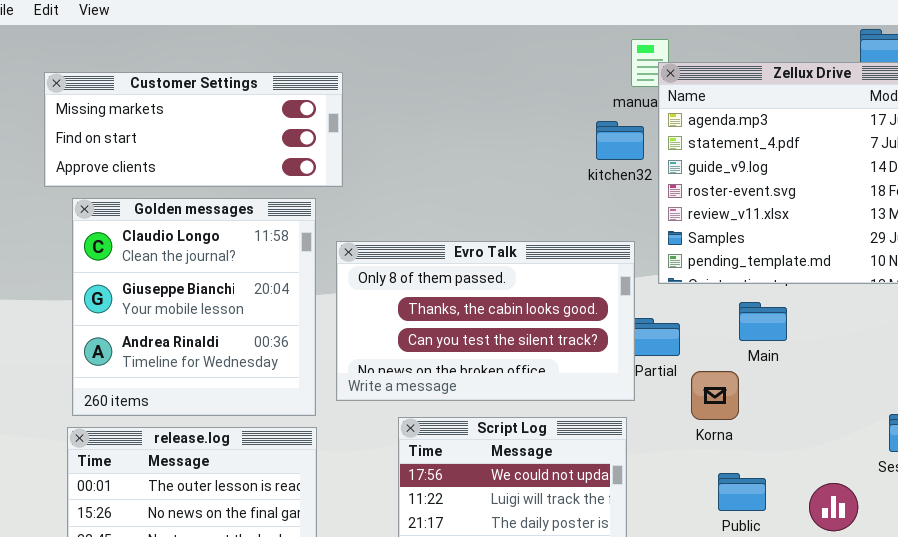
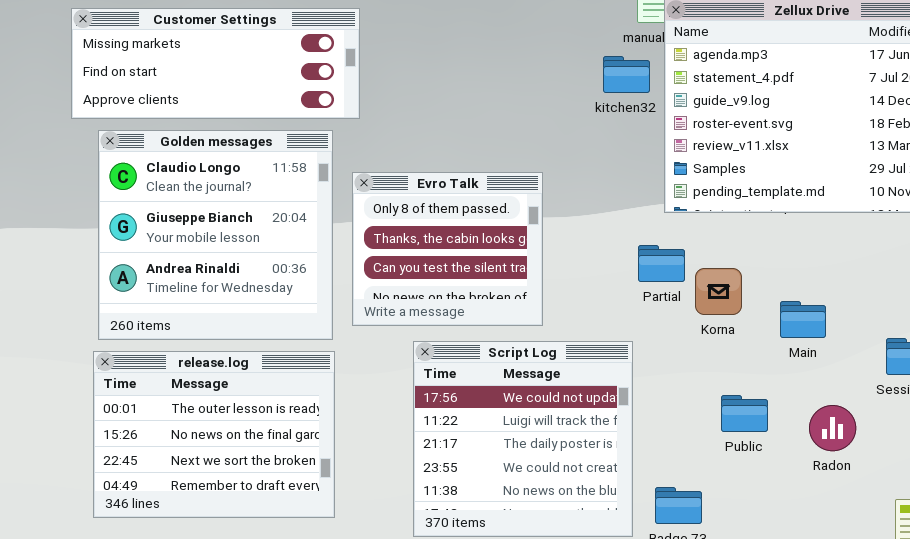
Evro Talk: [336,241,635,401] -> [352,172,543,326], resized
Main: [739,302,787,341] -> [780,301,826,338], moved
Korna: [691,371,739,420] -> [695,268,742,315], moved

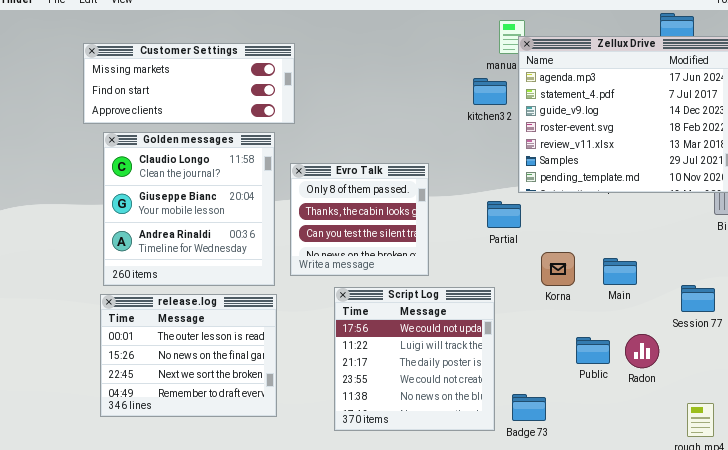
Partial: [638,245,685,282] -> [487,201,521,228], moved
Korna: [695,268,742,315] -> [541,252,575,286], moved
Public: [721,395,768,432] -> [576,337,610,364], moved

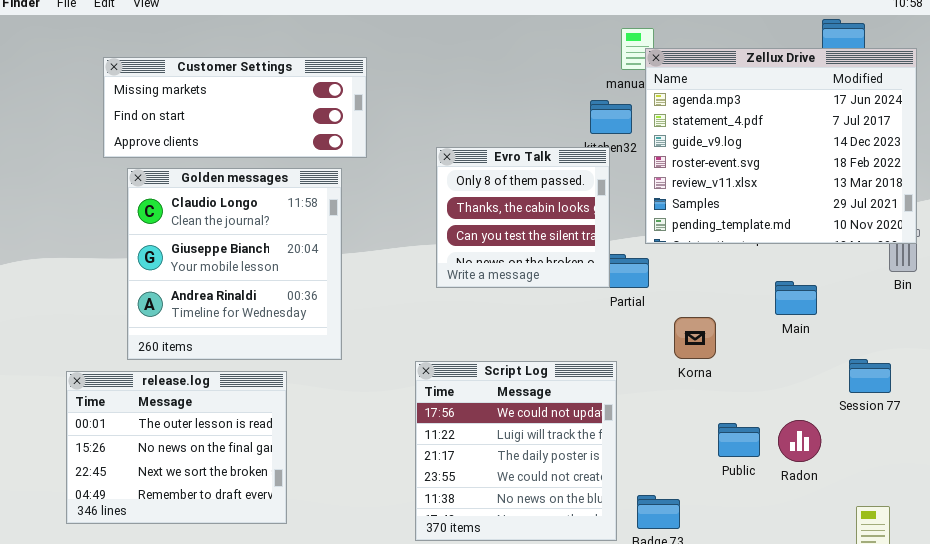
Evro Talk: [290,163,429,276] -> [436,147,610,288], moved
Main: [603,258,637,285] -> [775,281,817,315], moved
release.log: [100,294,277,417] -> [66,371,287,524], moved

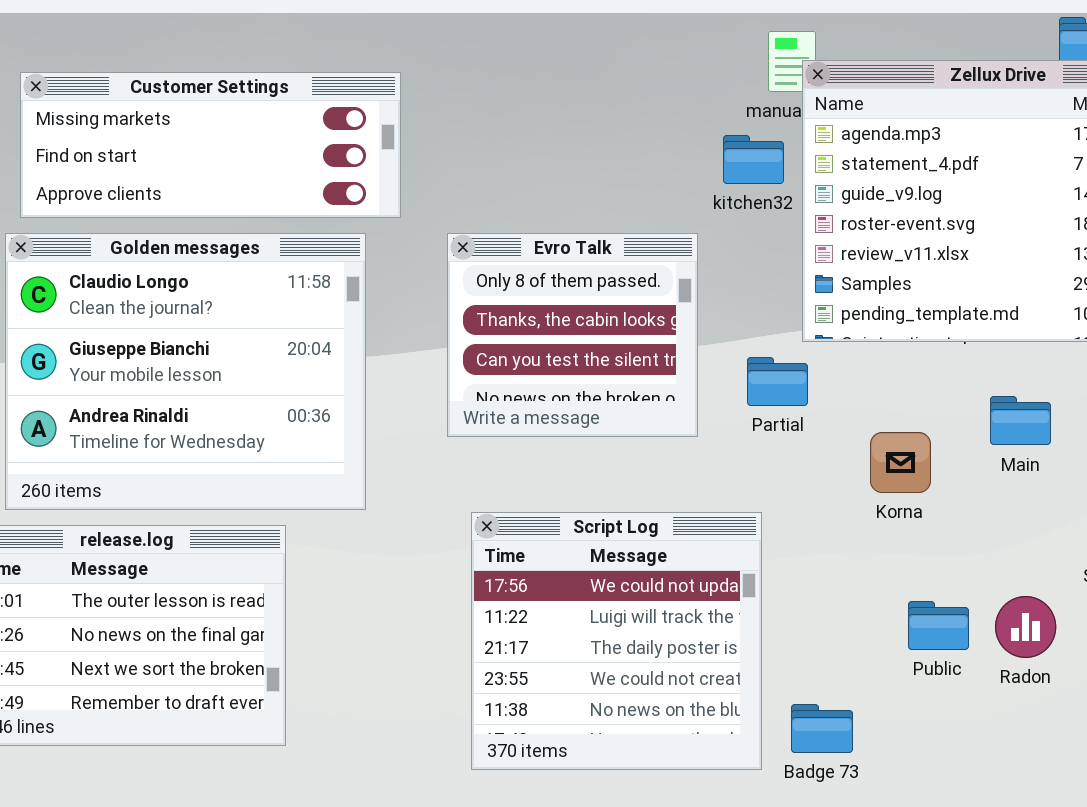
Evro Talk: [436,147,610,288] -> [447,233,698,437], moved
Golden messages: [127,168,342,360] -> [5,233,366,510], resized
Korna: [674,317,716,359] -> [870,432,931,493], moved

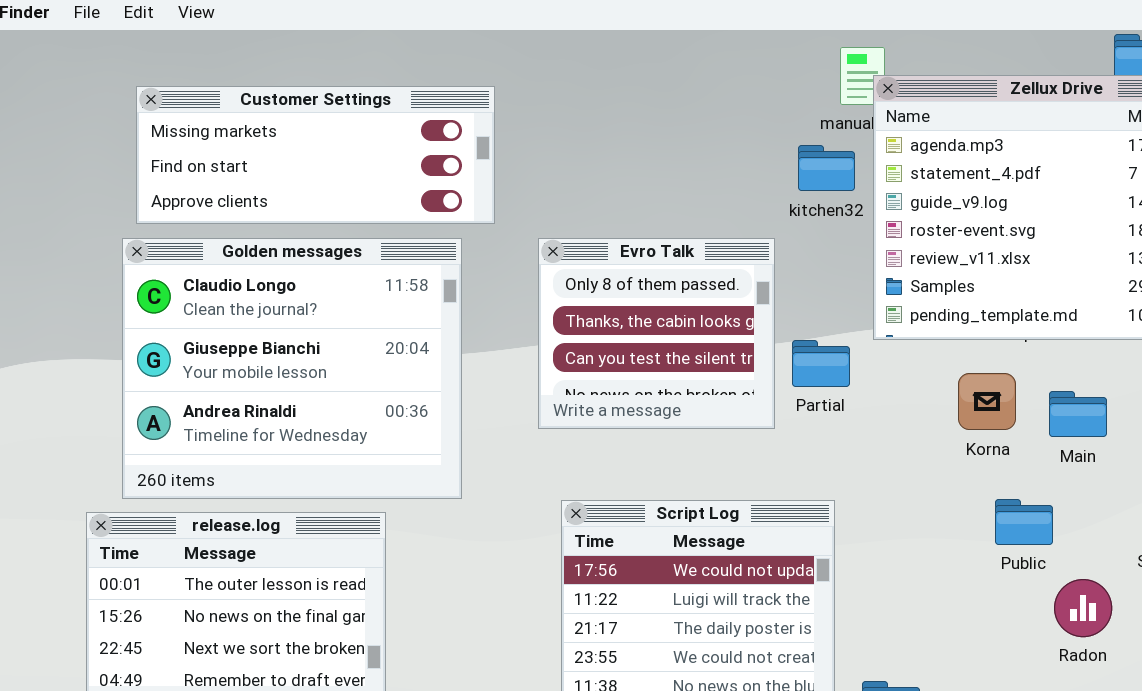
Partial: [747,357,808,406] -> [792,340,850,387], moved
Korna: [870,432,931,493] -> [958,373,1016,430], moved
Public: [908,601,969,650] -> [995,499,1053,545], moved

